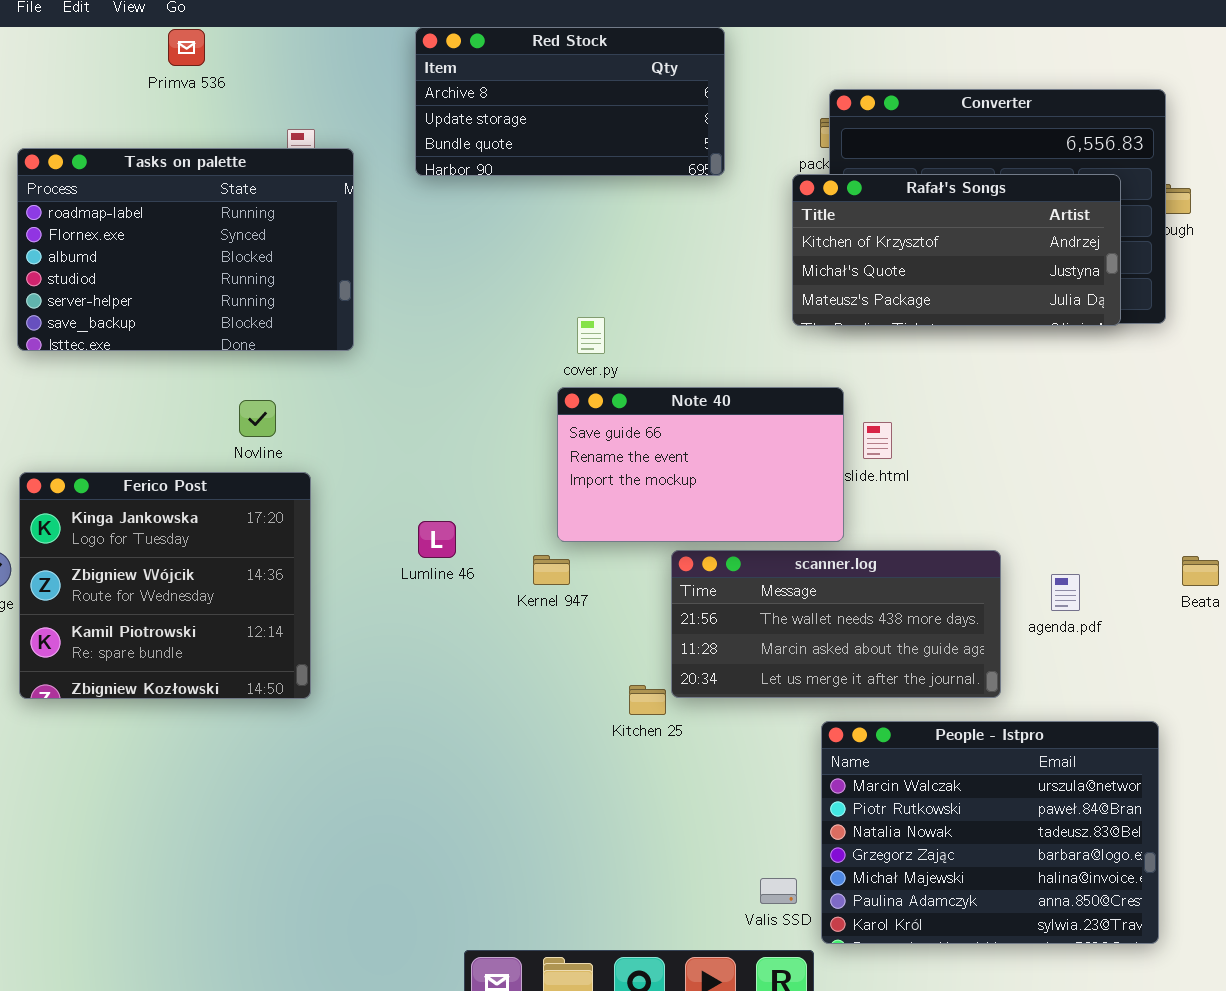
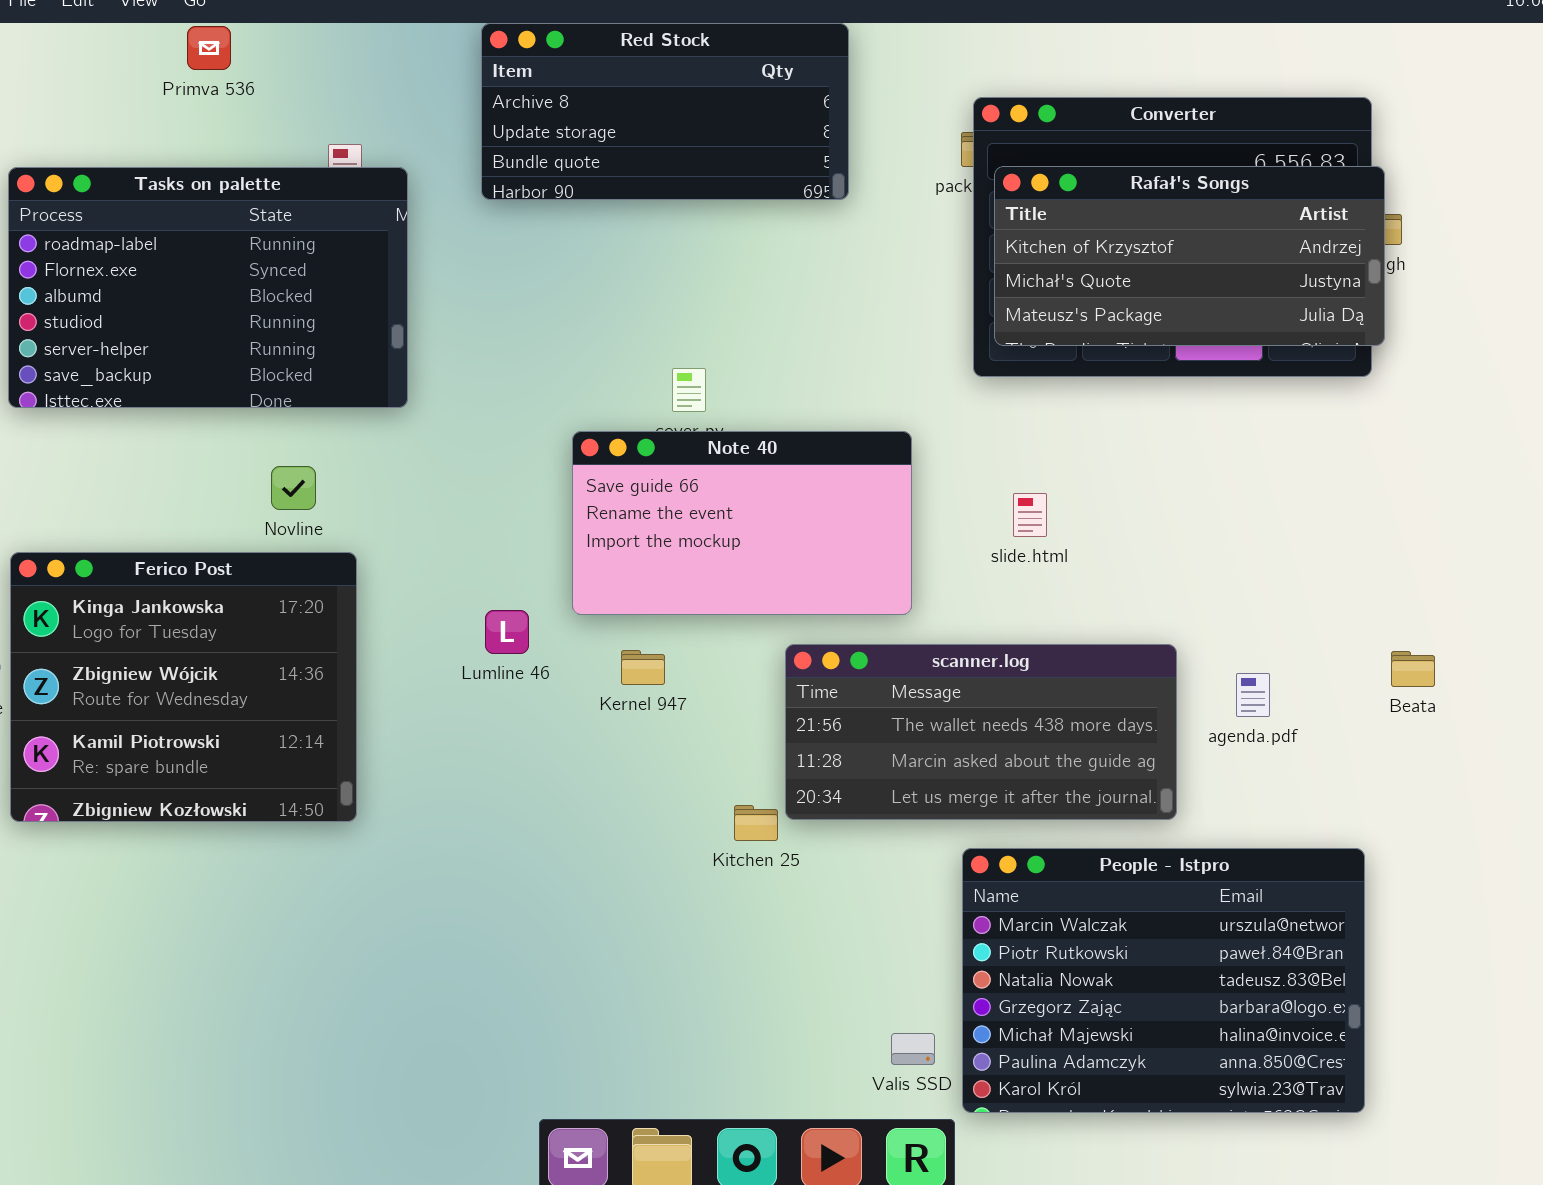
Rafał's Songs: [792,174,1121,326] -> [994,166,1385,346], moved
Note 40: [557,387,844,542] -> [572,431,912,615], moved

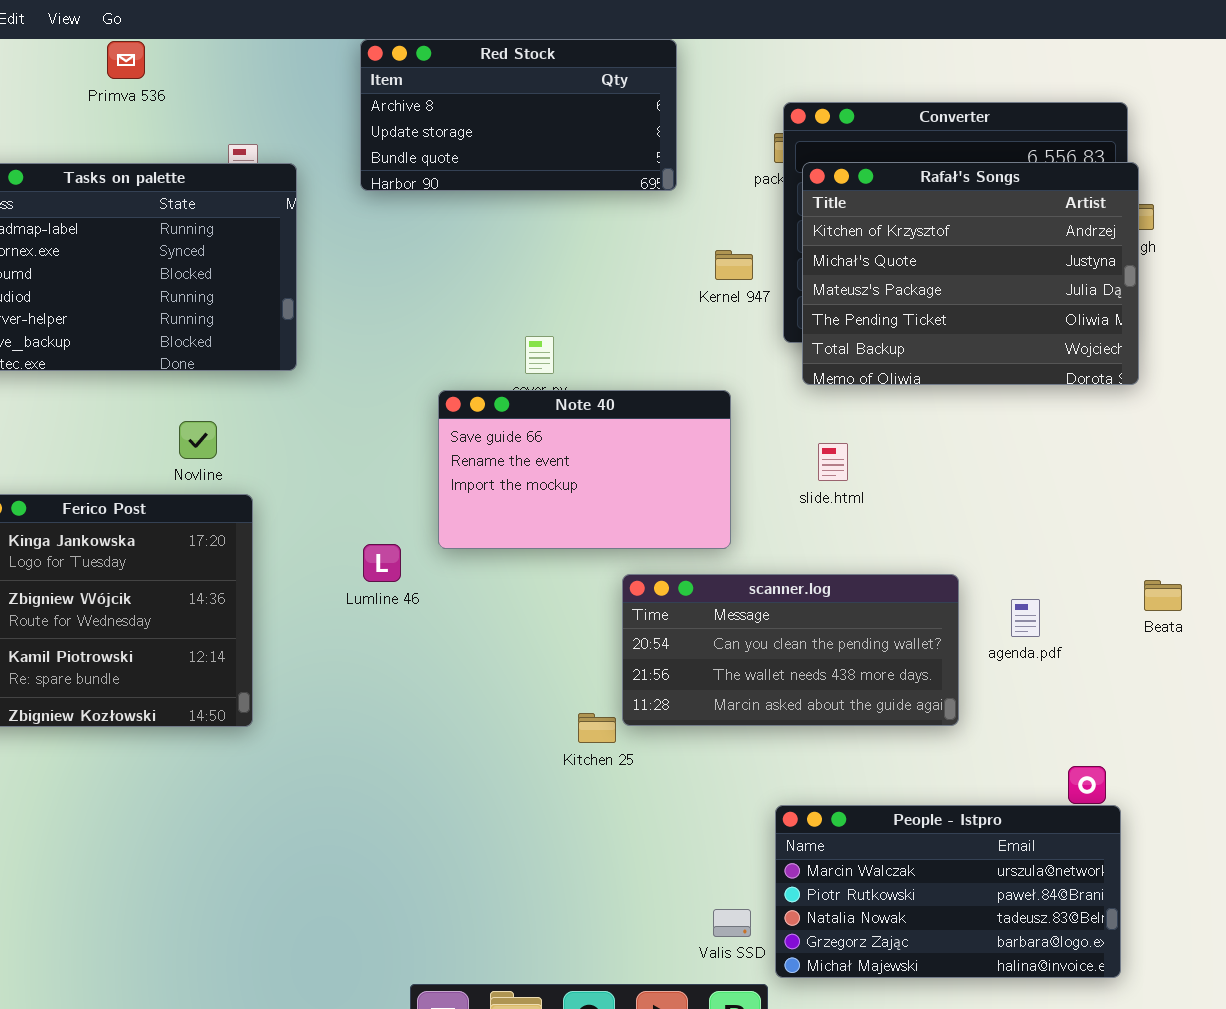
Rafał's Songs: [994,166,1385,346] -> [802,162,1139,385], resized
scanner.log: [785,644,1177,820] -> [622,574,959,726], scrolled up 1 row
Kernel 947: [621,650,665,685] -> [715,250,753,280], moved
People - Istpro: [962,848,1365,1113] -> [775,805,1121,978], resized

